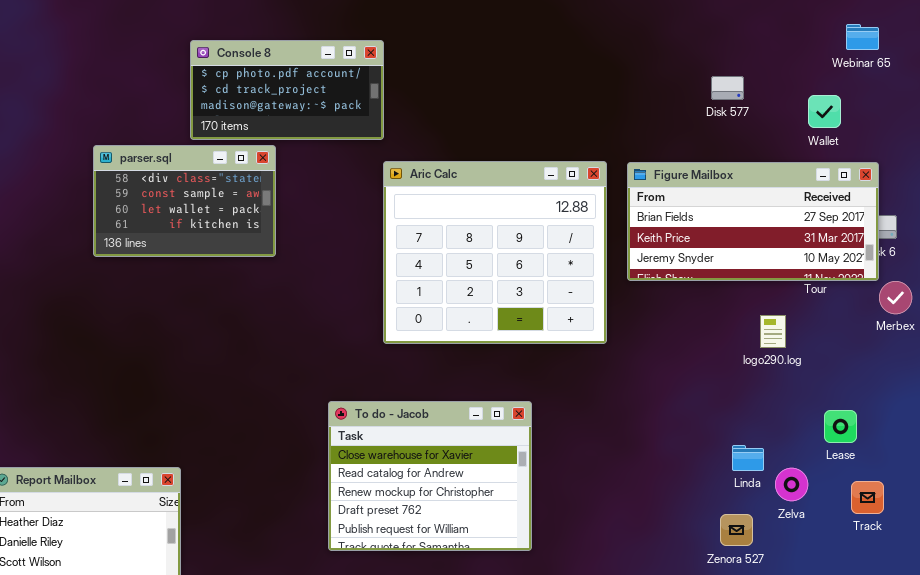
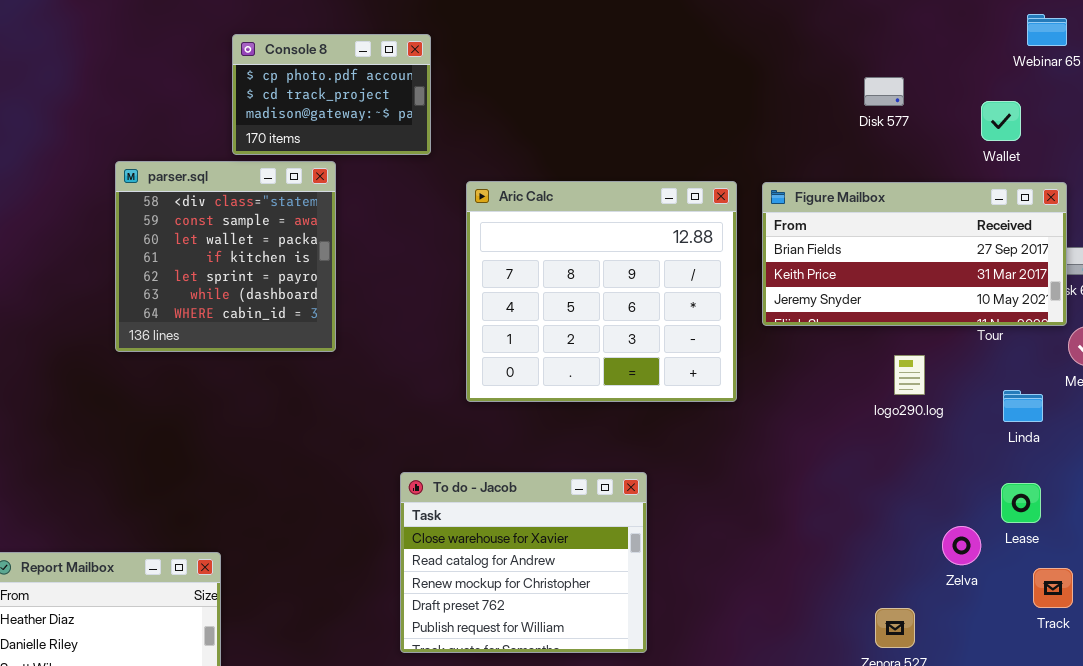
Console 8: [190,40,384,140] -> [232,34,431,155], resized
parser.sql: [93,145,276,257] -> [115,161,336,352], resized
logo290.log: [760,315,786,348] -> [894,355,925,395], moved
Linda: [732,445,764,471] -> [1003,390,1043,422], moved
Zelva: [775,468,808,501] -> [942,526,981,565], moved

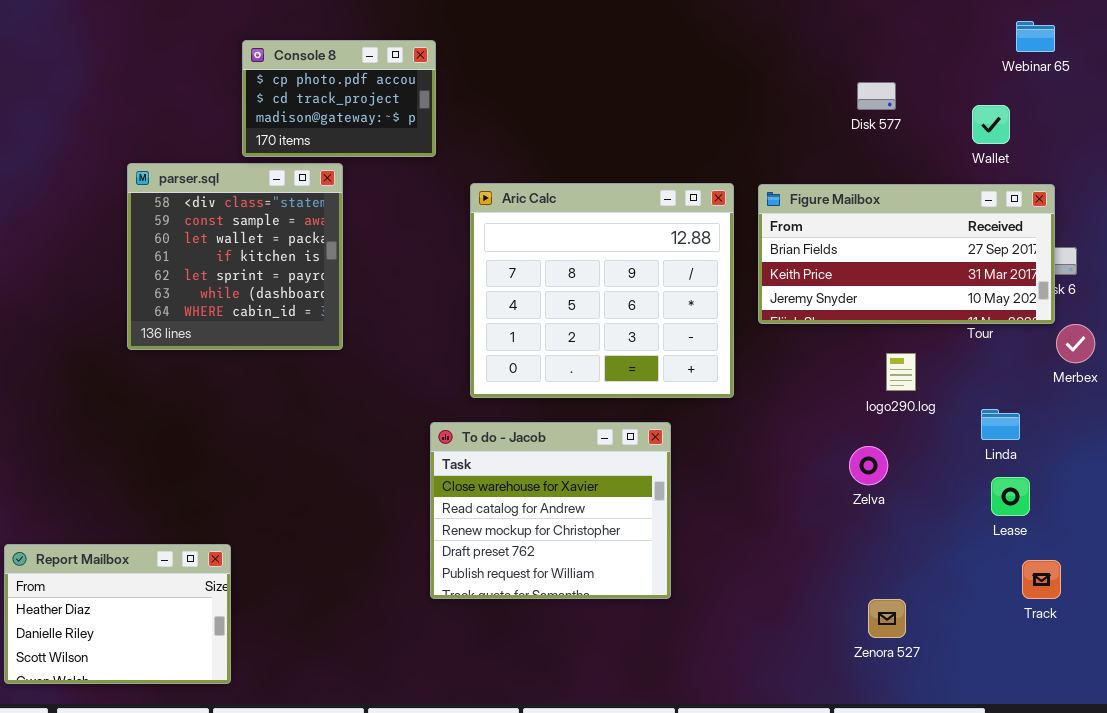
Linda: [1003,390,1043,422] -> [981,409,1020,440], moved
To do - Jacob: [400,472,647,653] -> [430,422,671,599], moved
Zelva: [942,526,981,565] -> [849,446,888,485], moved

